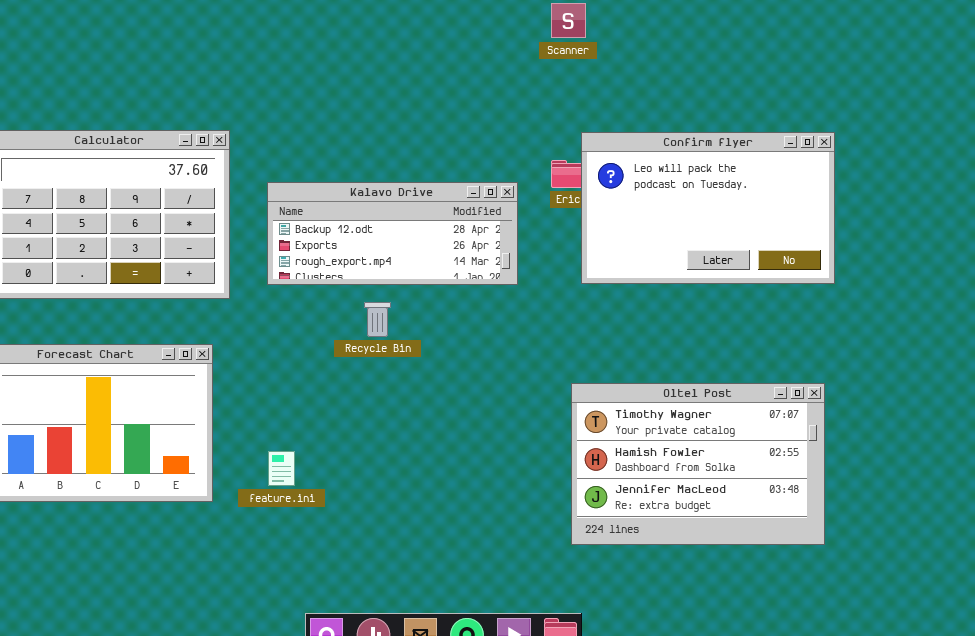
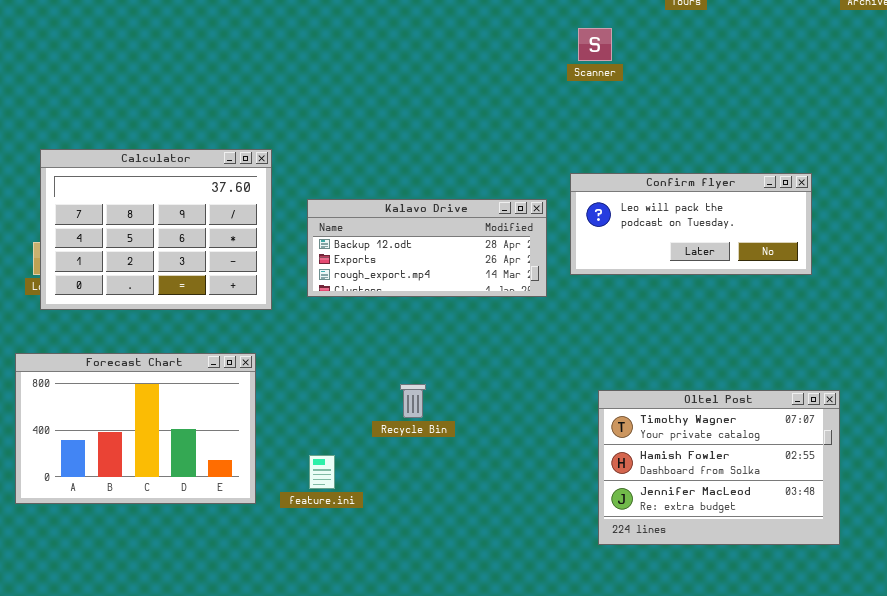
Confirm flyer: [581,132,835,284] -> [570,173,812,275], moved, resized
Recycle Bin: [364,302,391,337] -> [400,384,426,418], moved

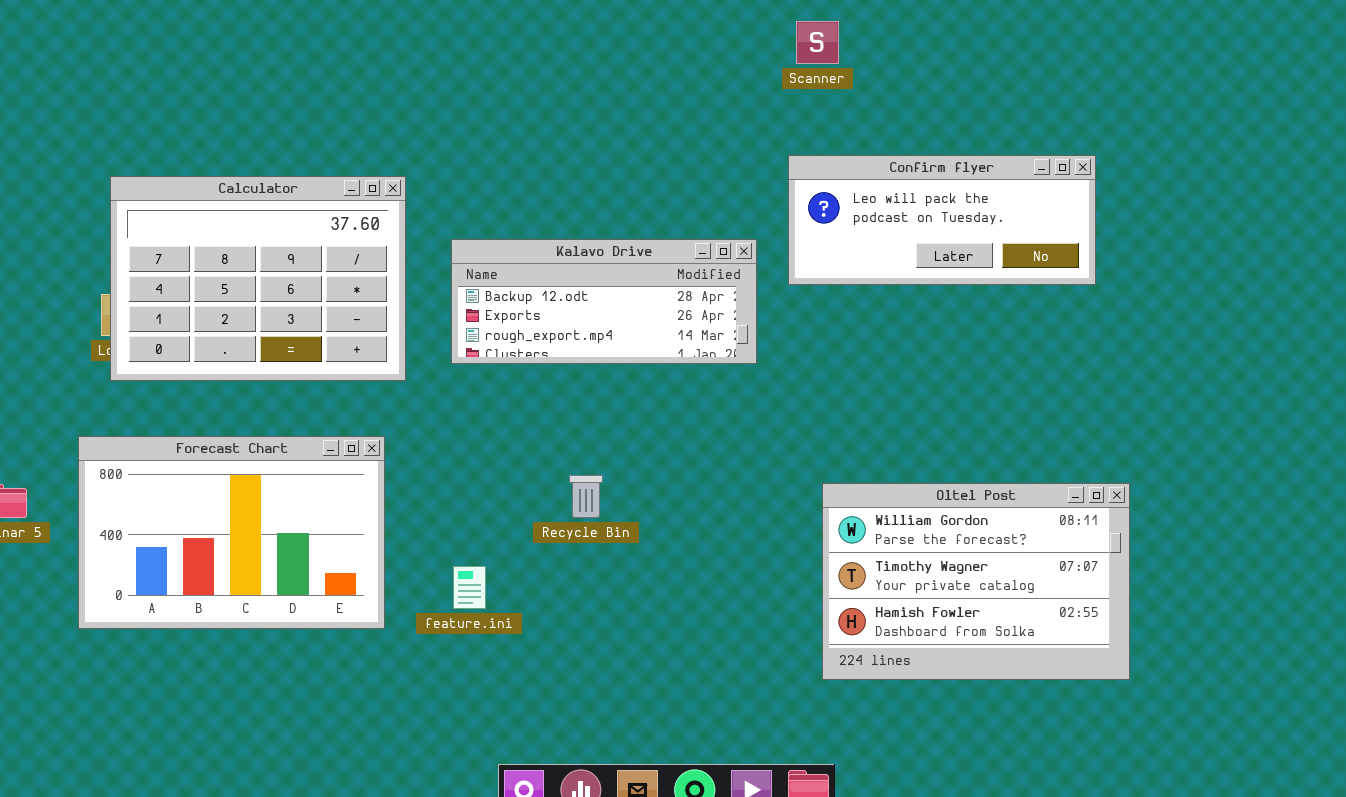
Confirm flyer: [570,173,812,275] -> [788,155,1096,285], moved
Oltel Post: [598,390,840,545] -> [822,483,1130,680], scrolled up 1 row

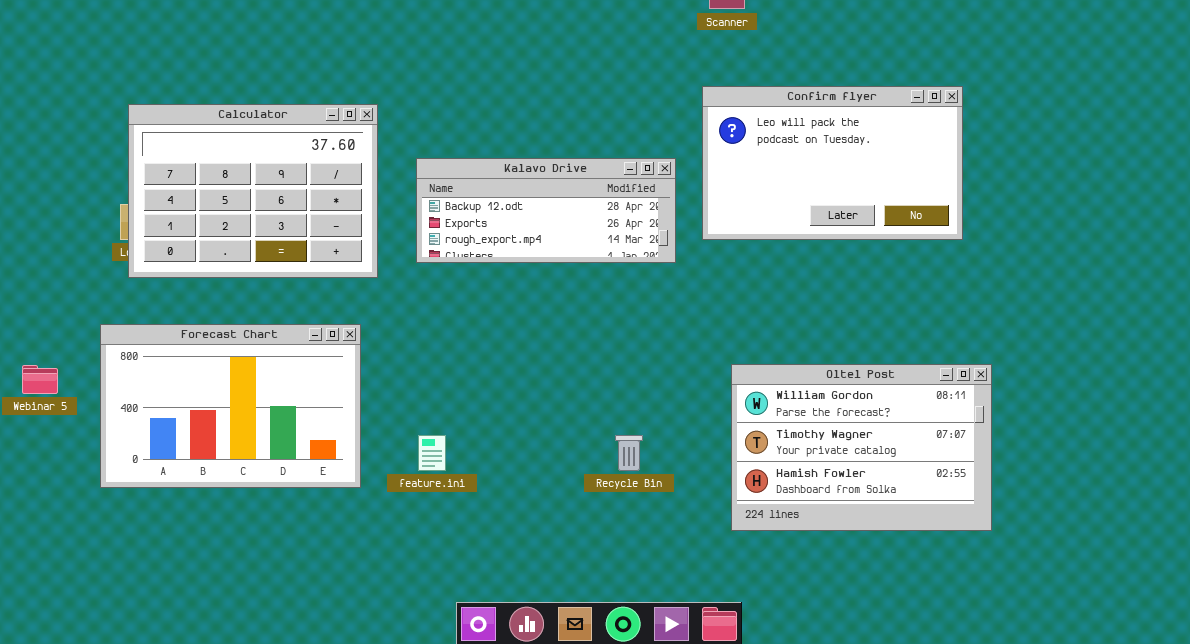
Confirm flyer: [788,155,1096,285] -> [702,86,963,240], resized
Recycle Bin: [569,475,603,518] -> [615,435,643,471], moved

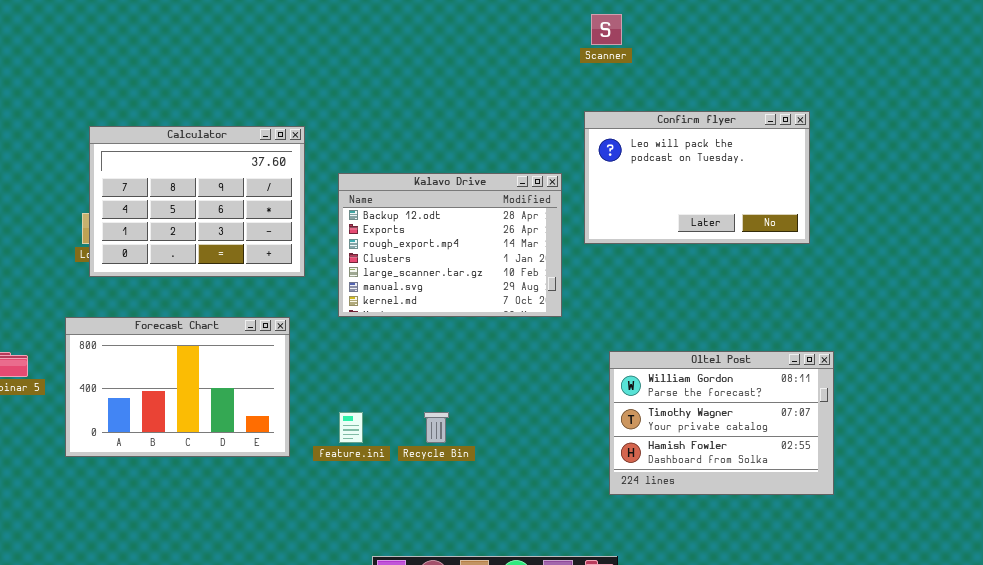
Kalavo Drive: [416,158,676,263] -> [338,173,562,317], resized
Recycle Bin: [615,435,643,471] -> [424,412,449,443], moved

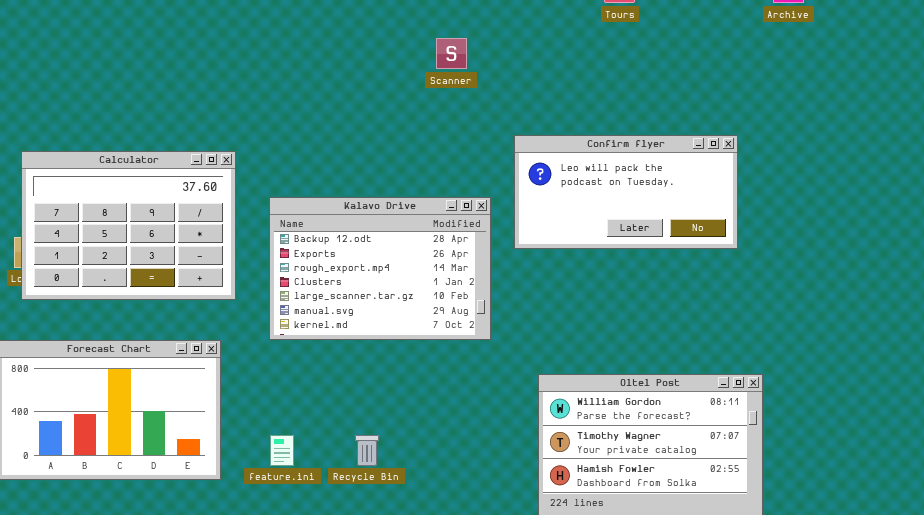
Scanner: [591,14,622,45] -> [436,38,467,69], moved
Confirm flyer: [584,111,810,244] -> [514,135,738,249], resized

